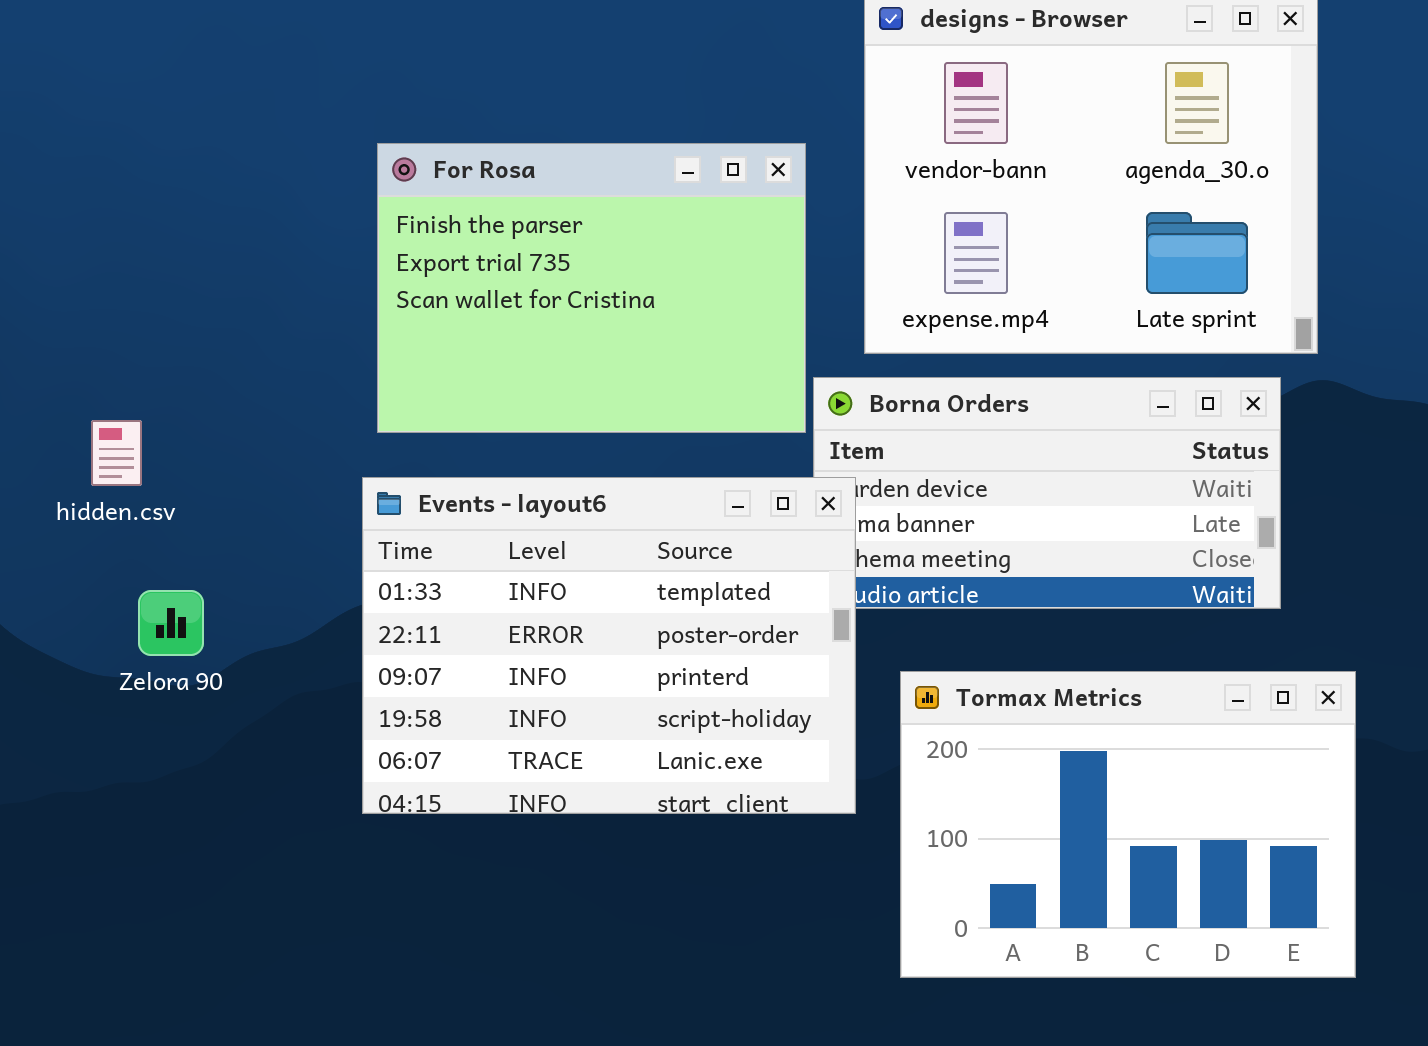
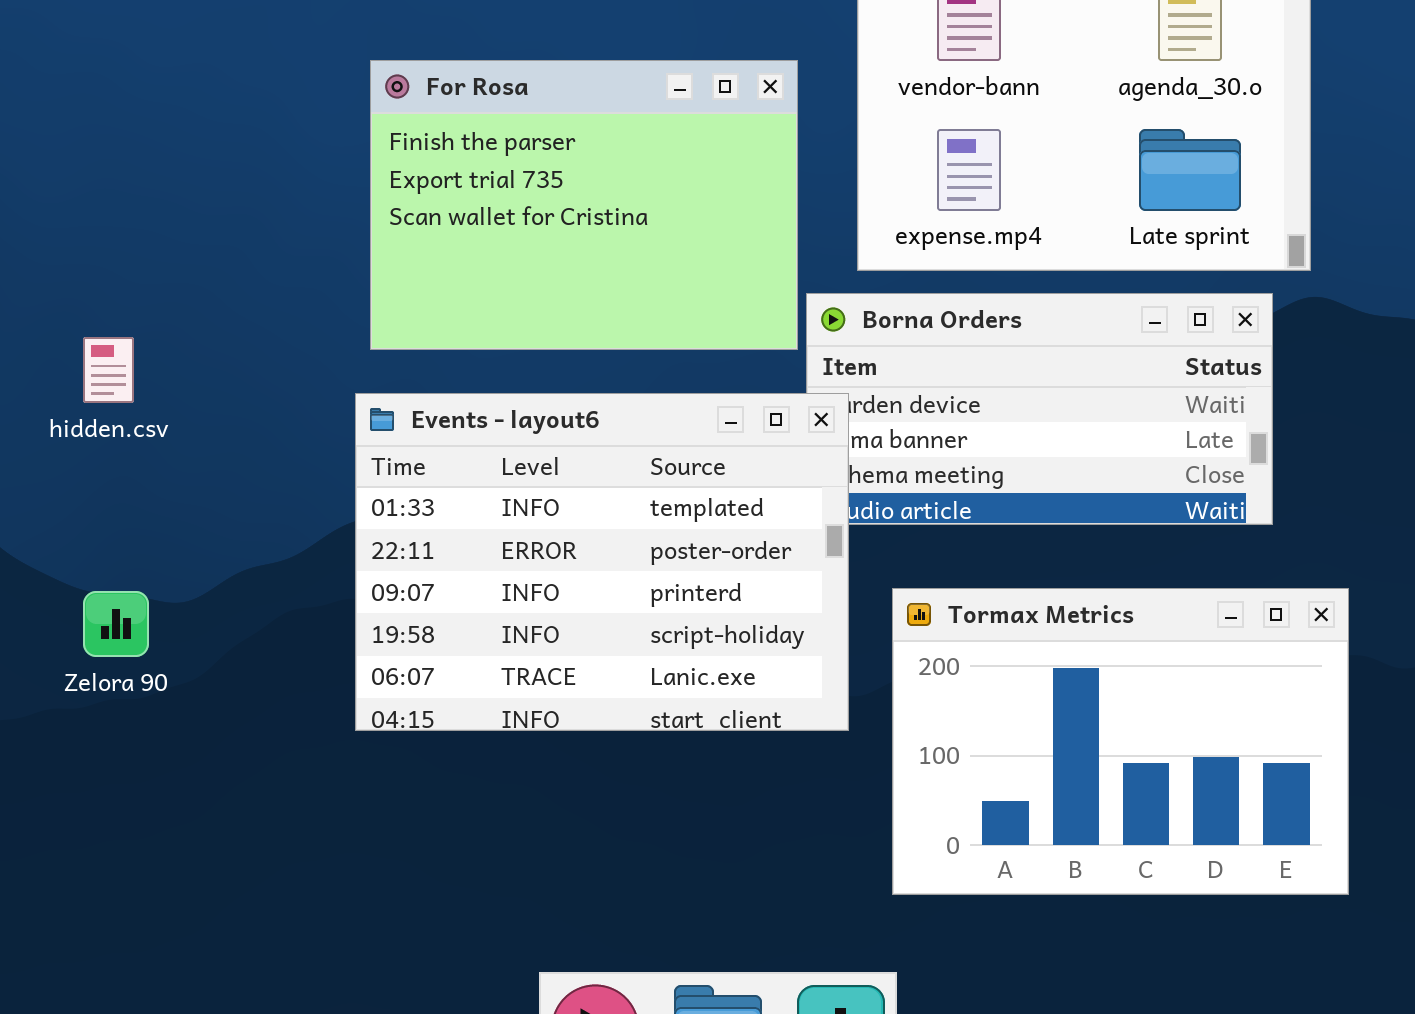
Zelora 90: [138,590,204,656] -> [83,591,149,657], moved

